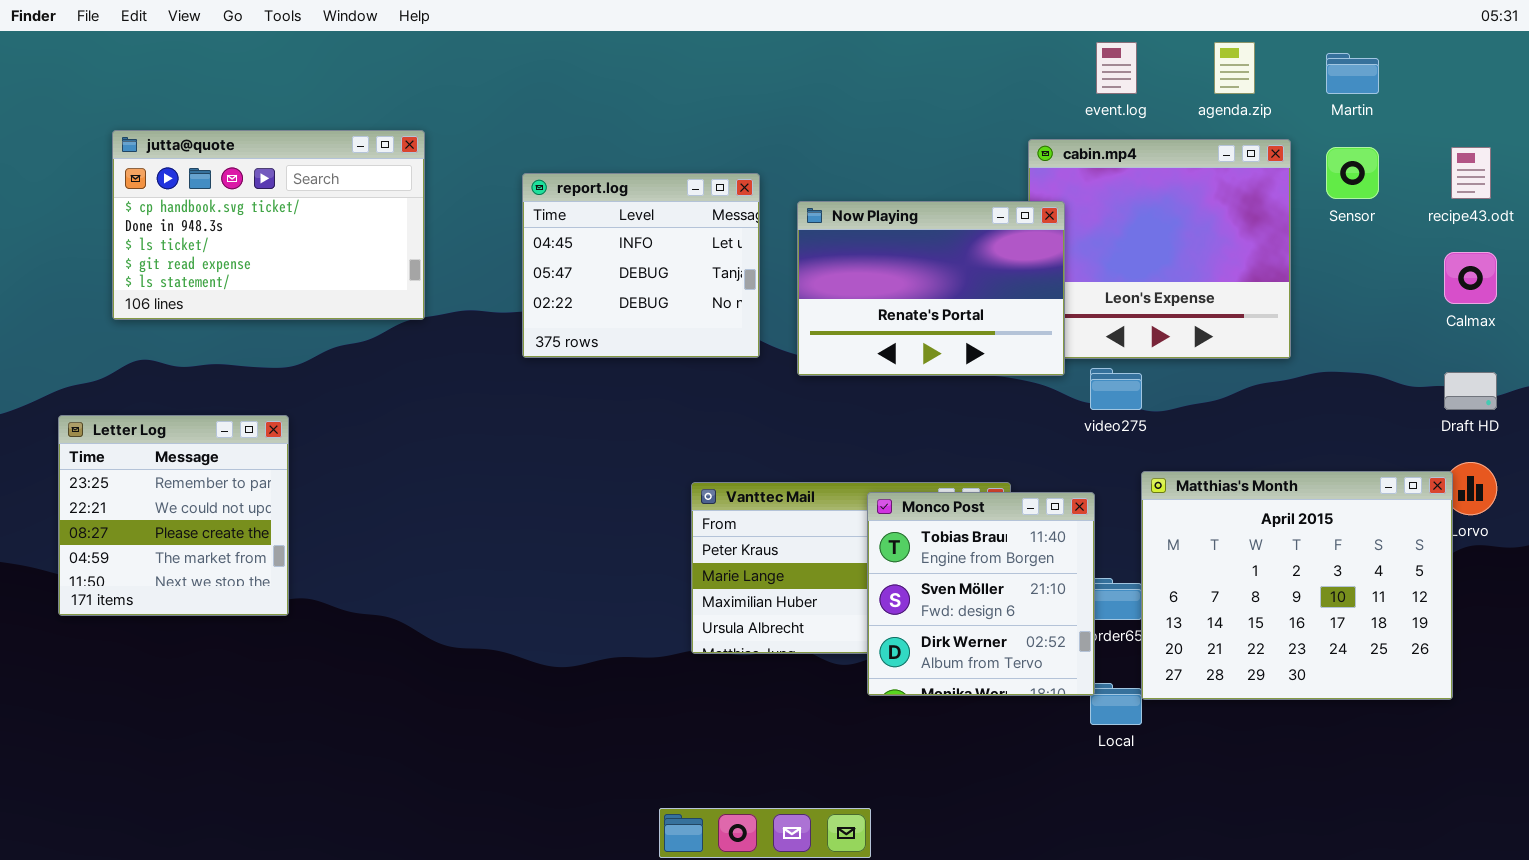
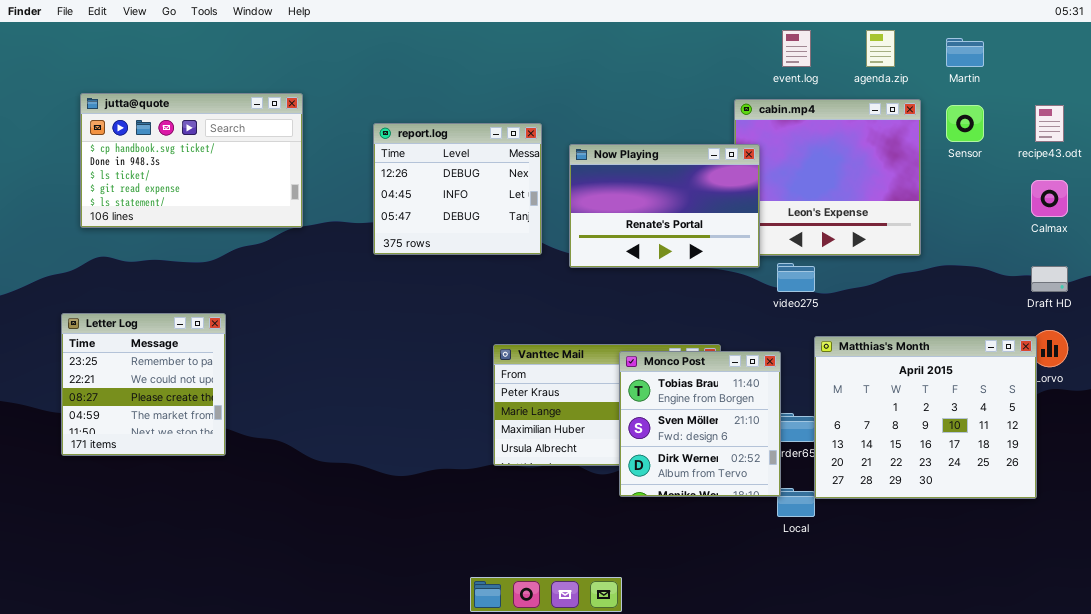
report.log: [522,173,760,358] -> [373,123,542,255], scrolled up 1 row
Letter Log: [58,415,289,616] -> [61,313,226,456], moved

